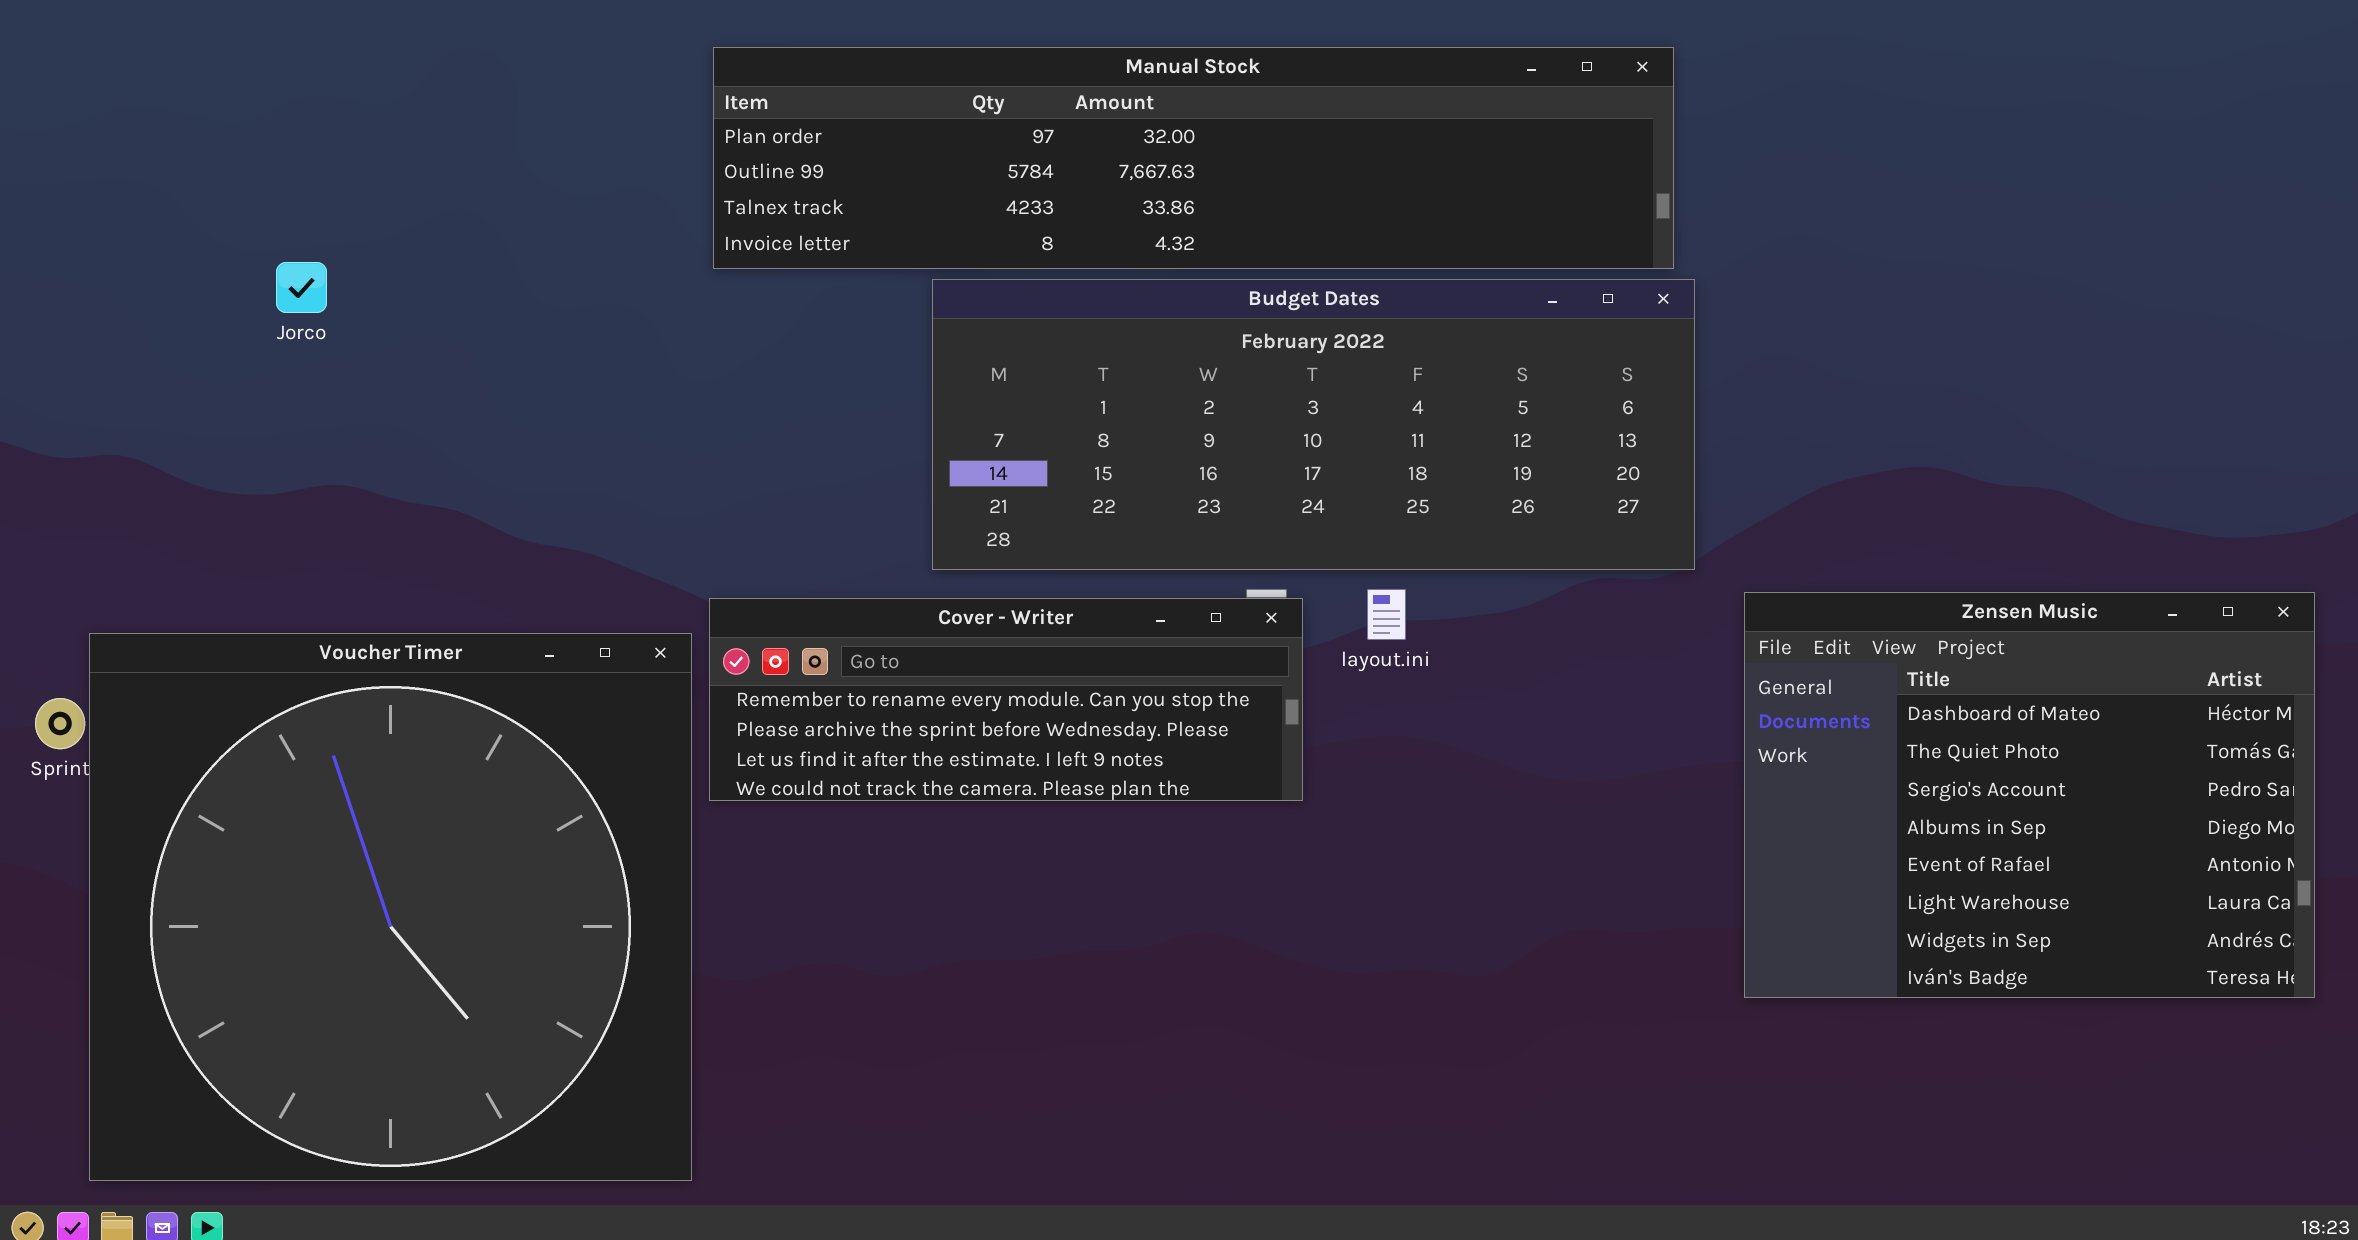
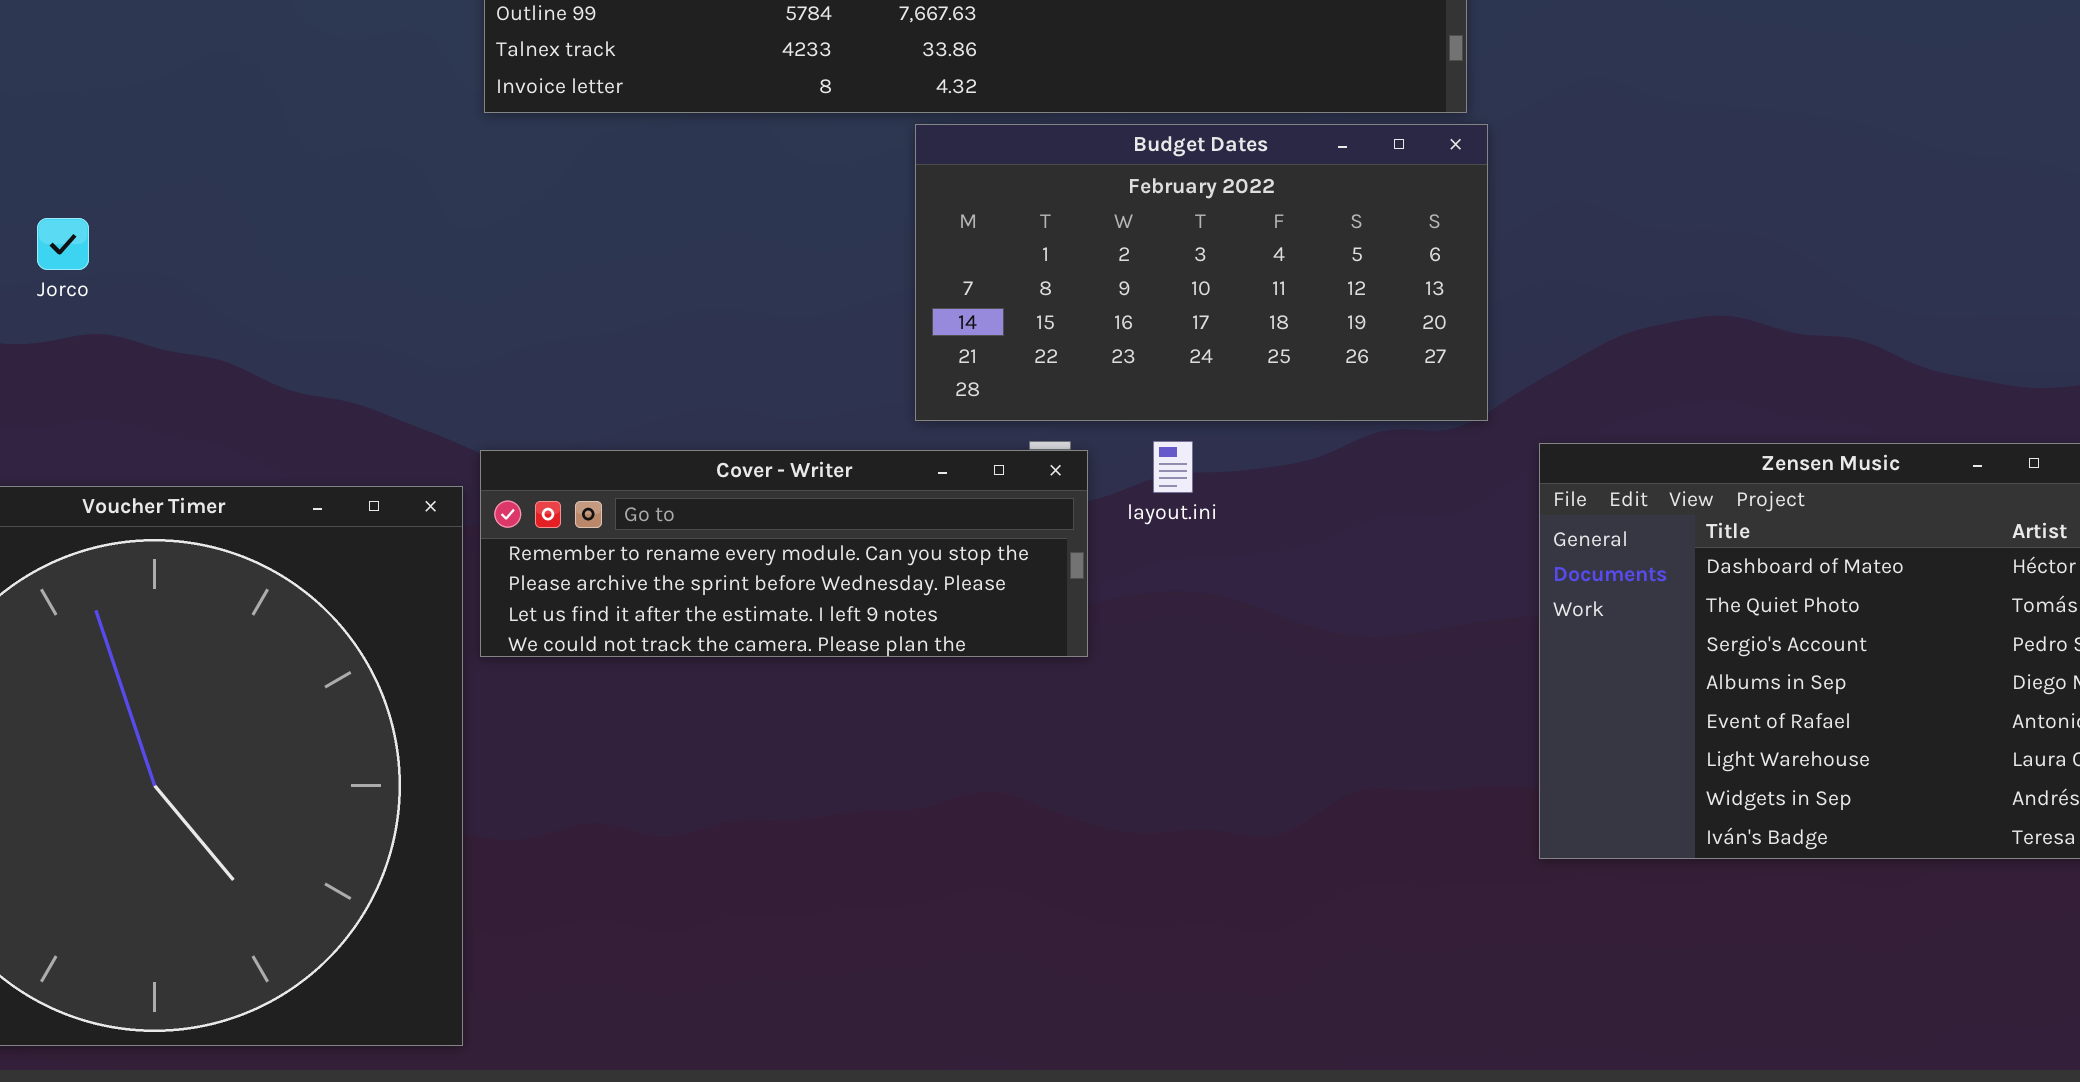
Jorco: [276,262,327,313] -> [37,218,89,270], moved
Budget Dates: [932,279,1695,570] -> [915,124,1488,421], resized

